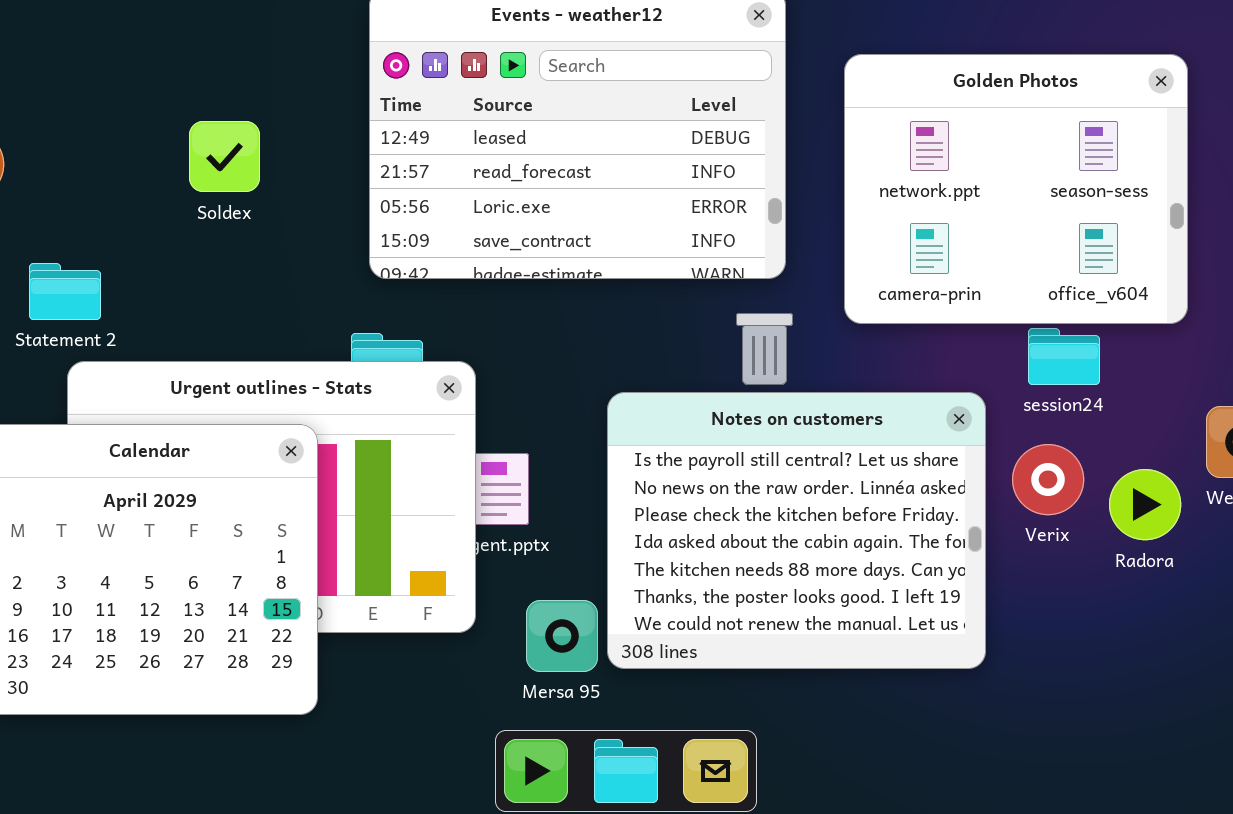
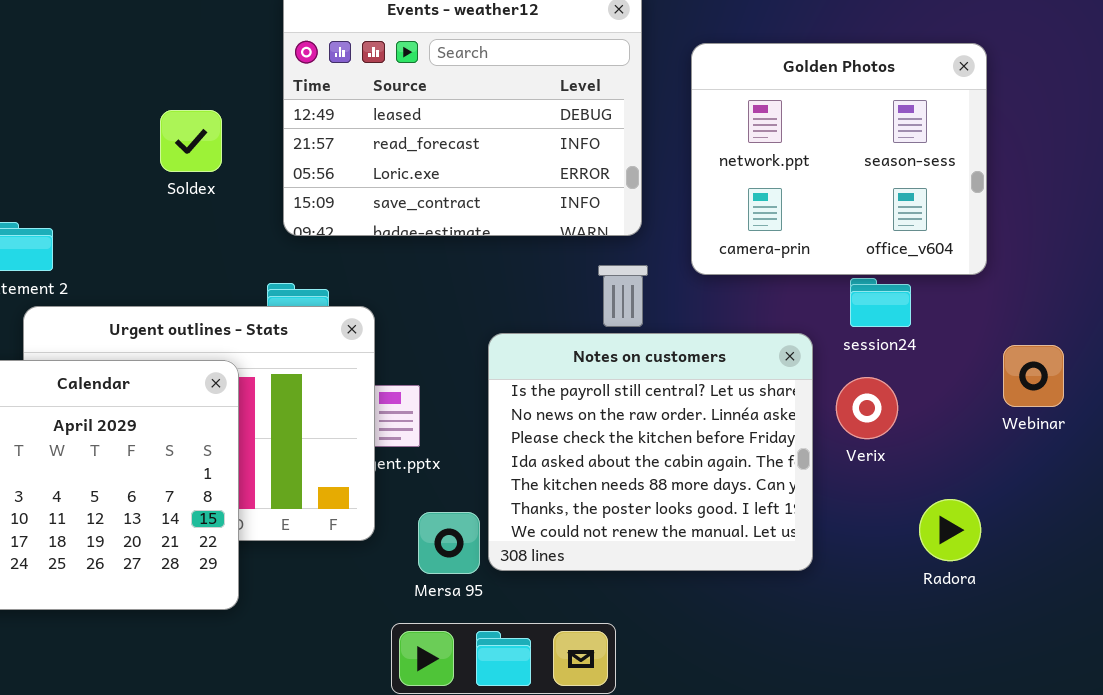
Soldex: [189,121,260,192] -> [160,110,222,172], moved
Radora: [1109,469,1181,540] -> [919,499,981,561], moved

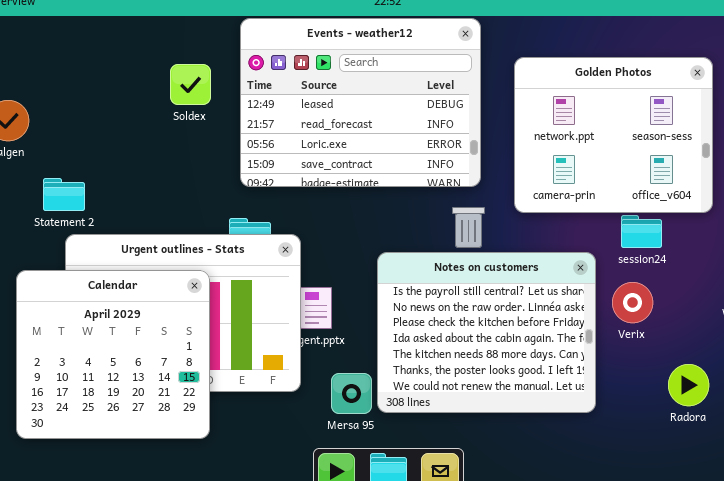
Soldex: [160,110,222,172] -> [170,64,211,105], moved

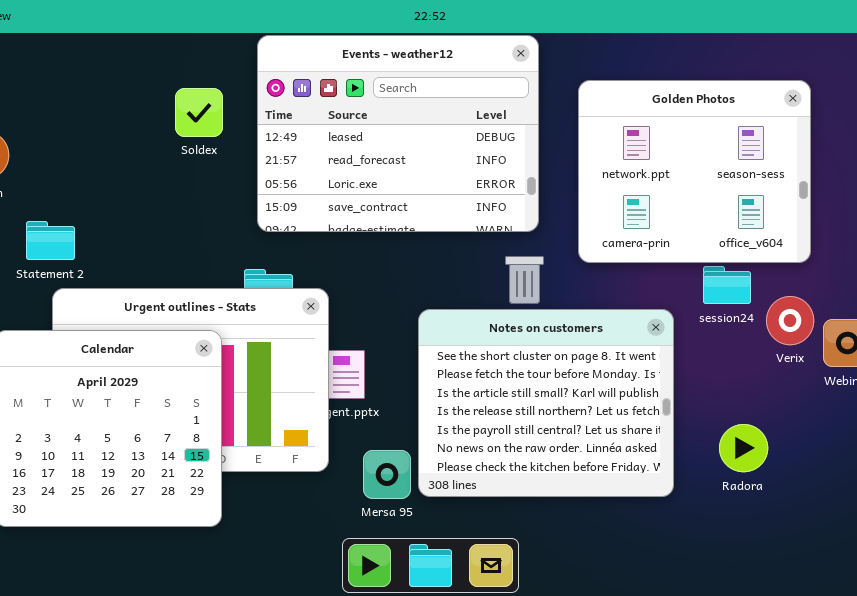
Notes on customers: [377,252,596,413] -> [418,309,674,497], scrolled up 4 rows
Verix: [612,282,653,323] -> [766,296,814,345], moved
Radora: [668,364,709,406] -> [719,424,768,472], moved

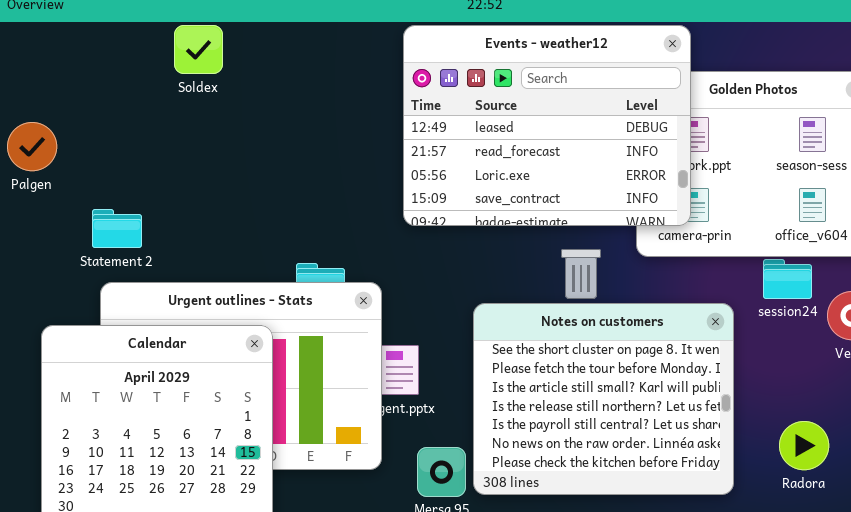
Events - weather12: [257,35,539,232] -> [403,25,691,226], moved
Soldex: [175,88,223,137] -> [174,25,223,74], moved
Statement 2: [26,221,75,260] -> [92,209,142,248], moved

